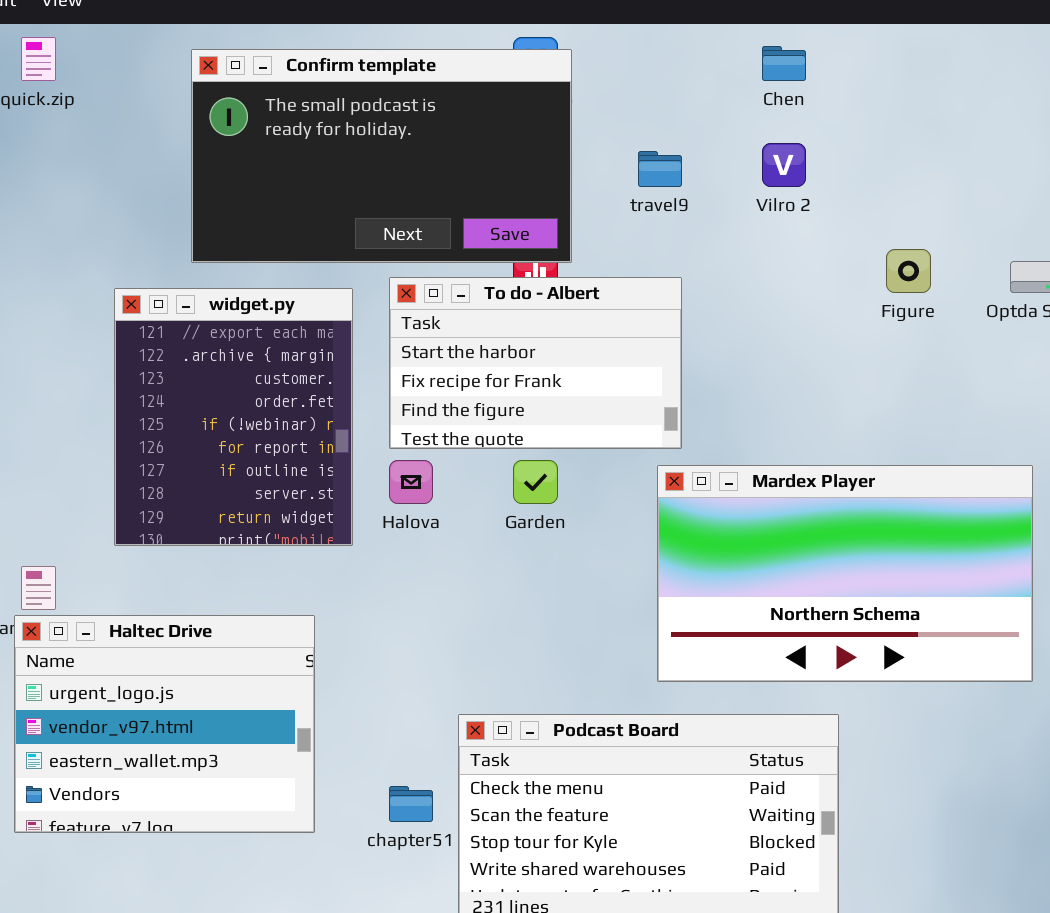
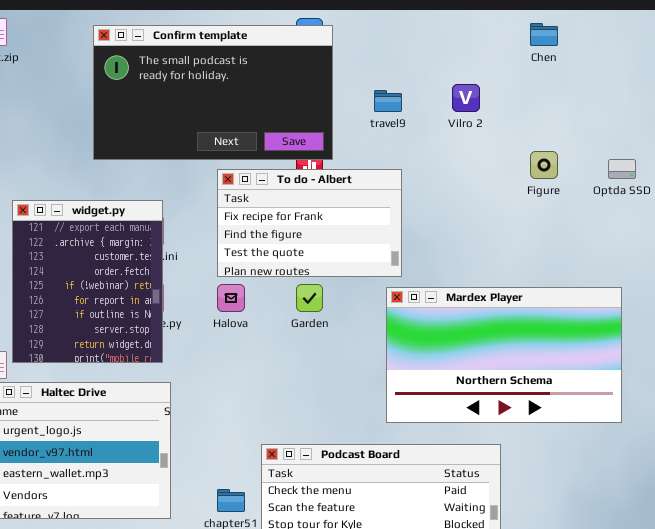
Chen: [762,46,806,81] -> [530,23,558,46], moved
To do - Albert: [389,277,682,449] -> [217,169,402,277], scrolled down 1 row
widget.py: [114,288,353,546] -> [12,200,163,363], moved

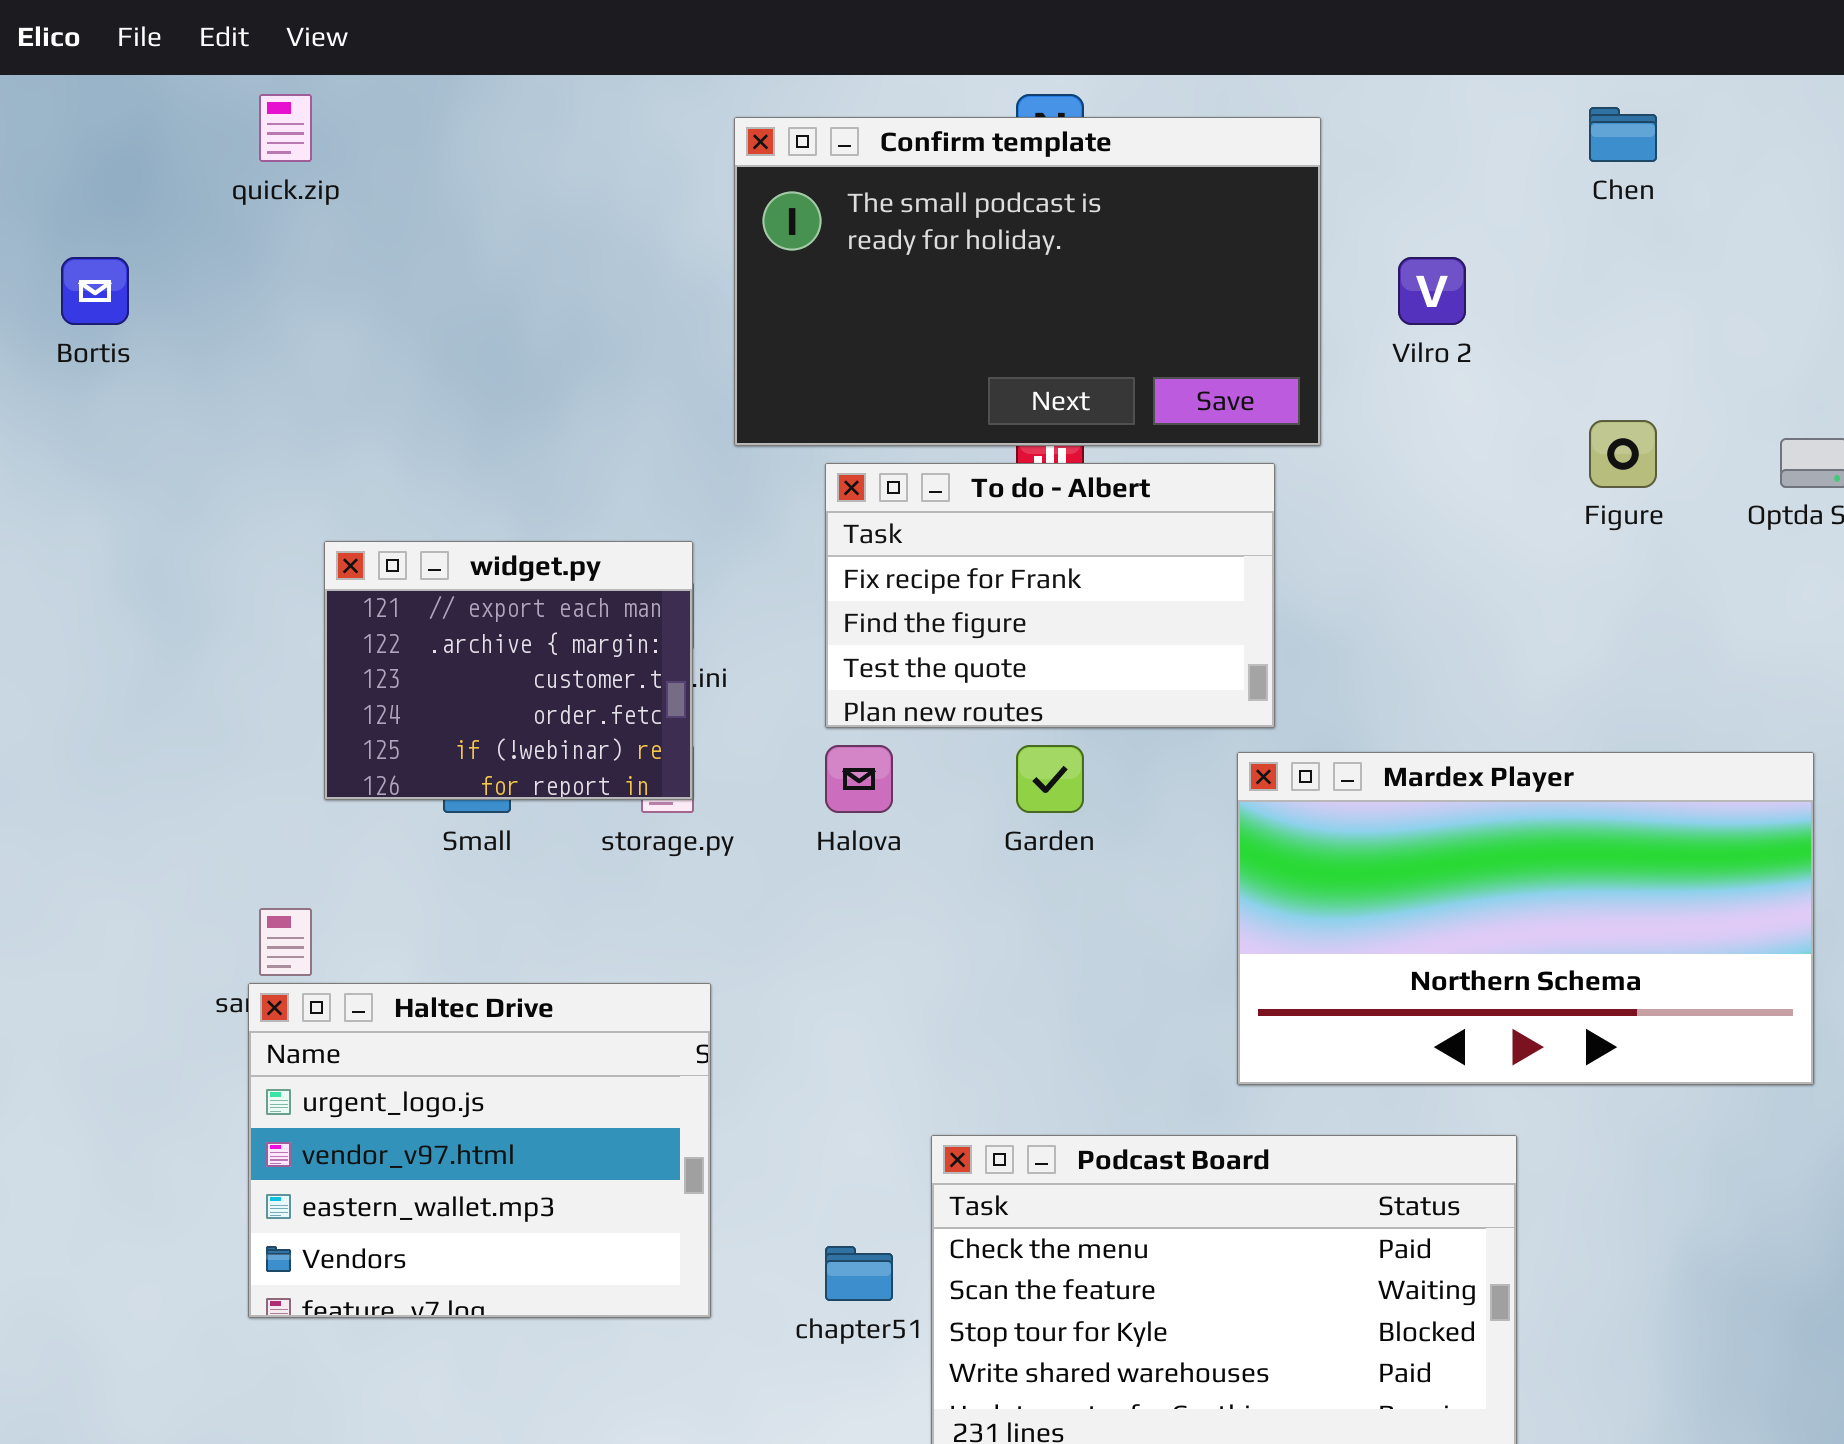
Confirm template: [93,25,333,160] -> [734,117,1321,446], moved
widget.py: [12,200,163,363] -> [324,541,693,800], resized

